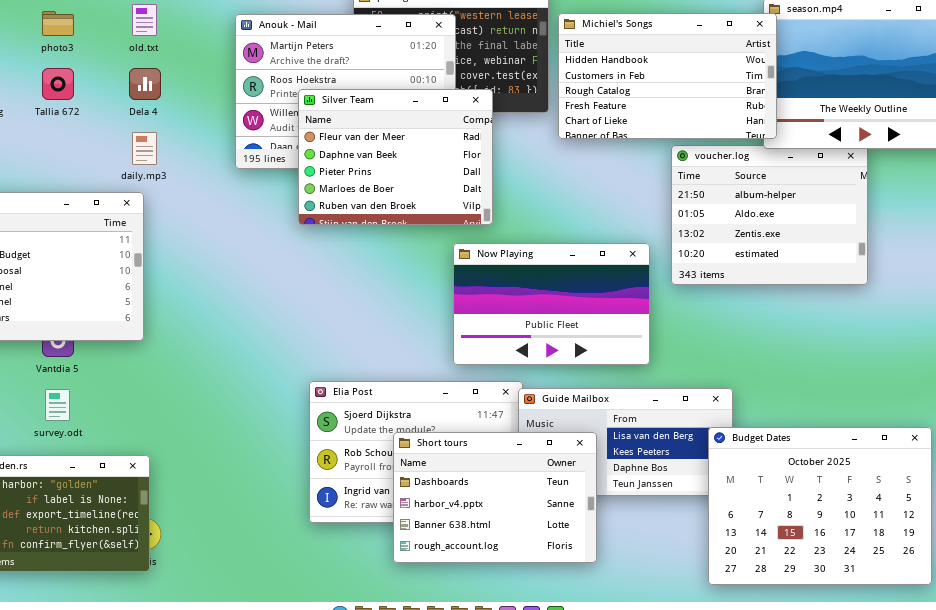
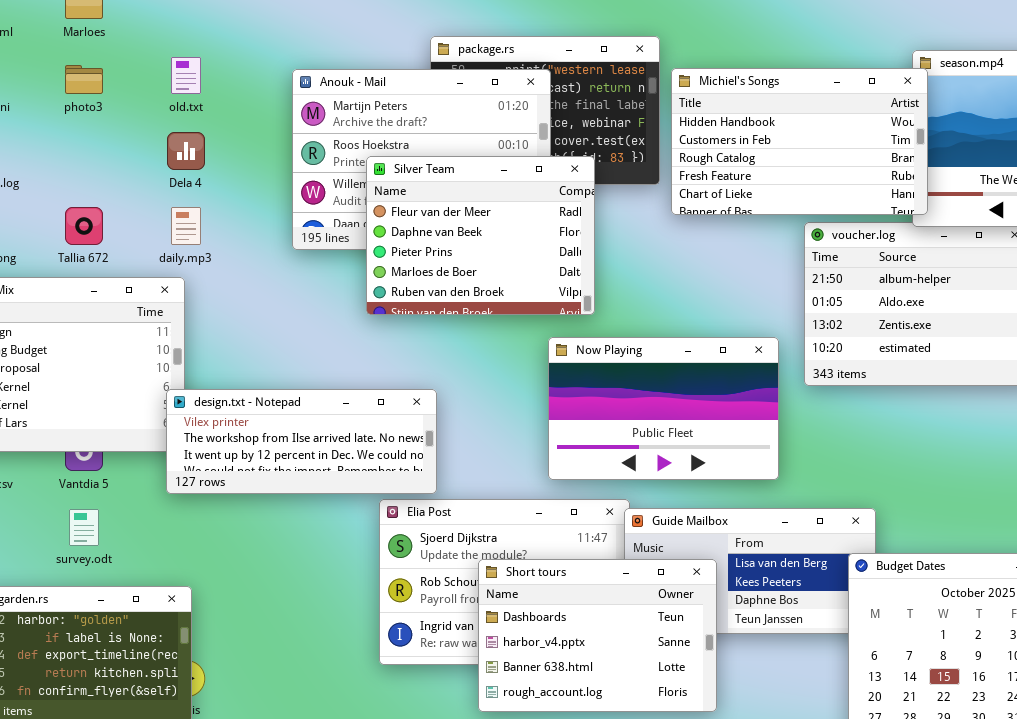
Tallia 672: [42,68,74,100] -> [65,207,103,245], moved
design.txt - Notepad: none -> [166,389,437,494], opened

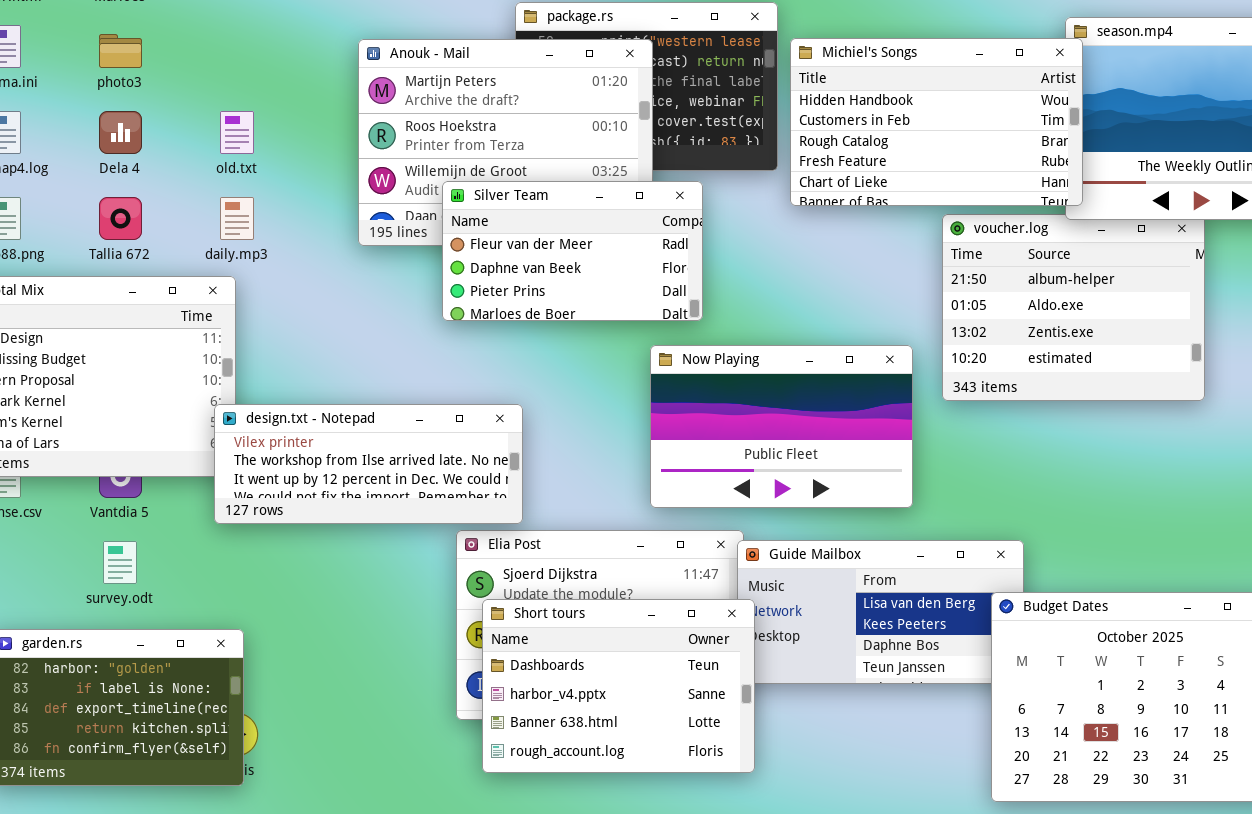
old.txt: [171,57,201,94] -> [220,111,254,154], moved
Dela 4: [167,132,205,170] -> [99,111,142,154], moved
Silver Team: [366,156,595,315] -> [442,181,703,321], resized
Short tours: [478,559,717,712] -> [482,599,755,773], moved

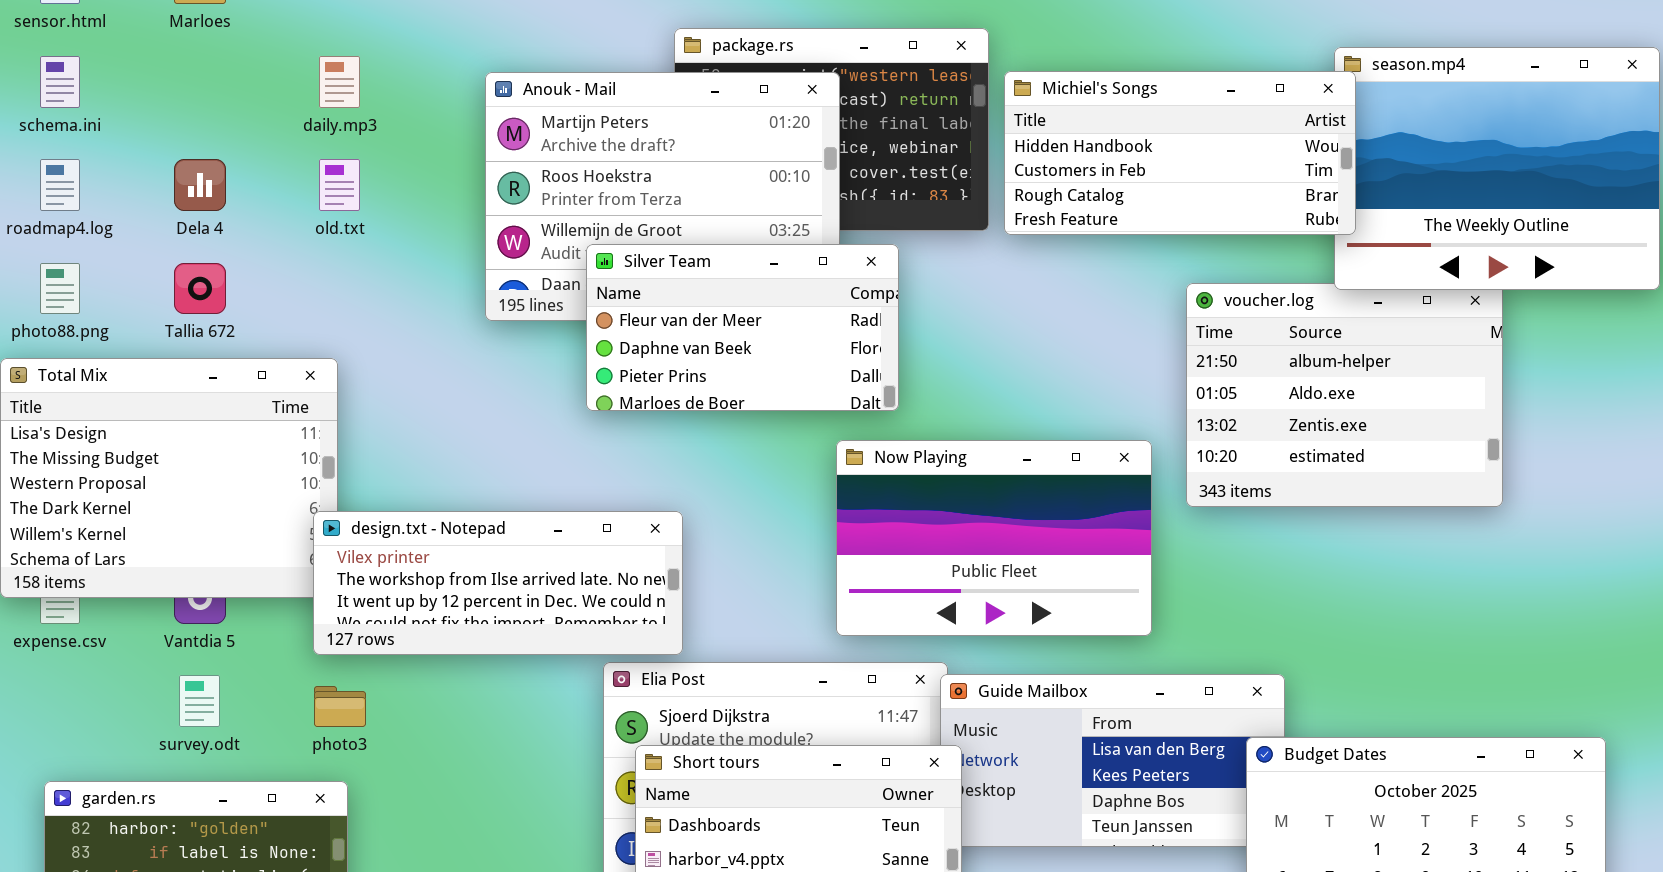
photo3: [99,34,142,68] -> [314,686,366,727], moved
Michiel's Songs: [790,38,1083,206] -> [1004,71,1356,235], resized
daily.mp3: [220,197,254,240] -> [319,56,360,108], moved

